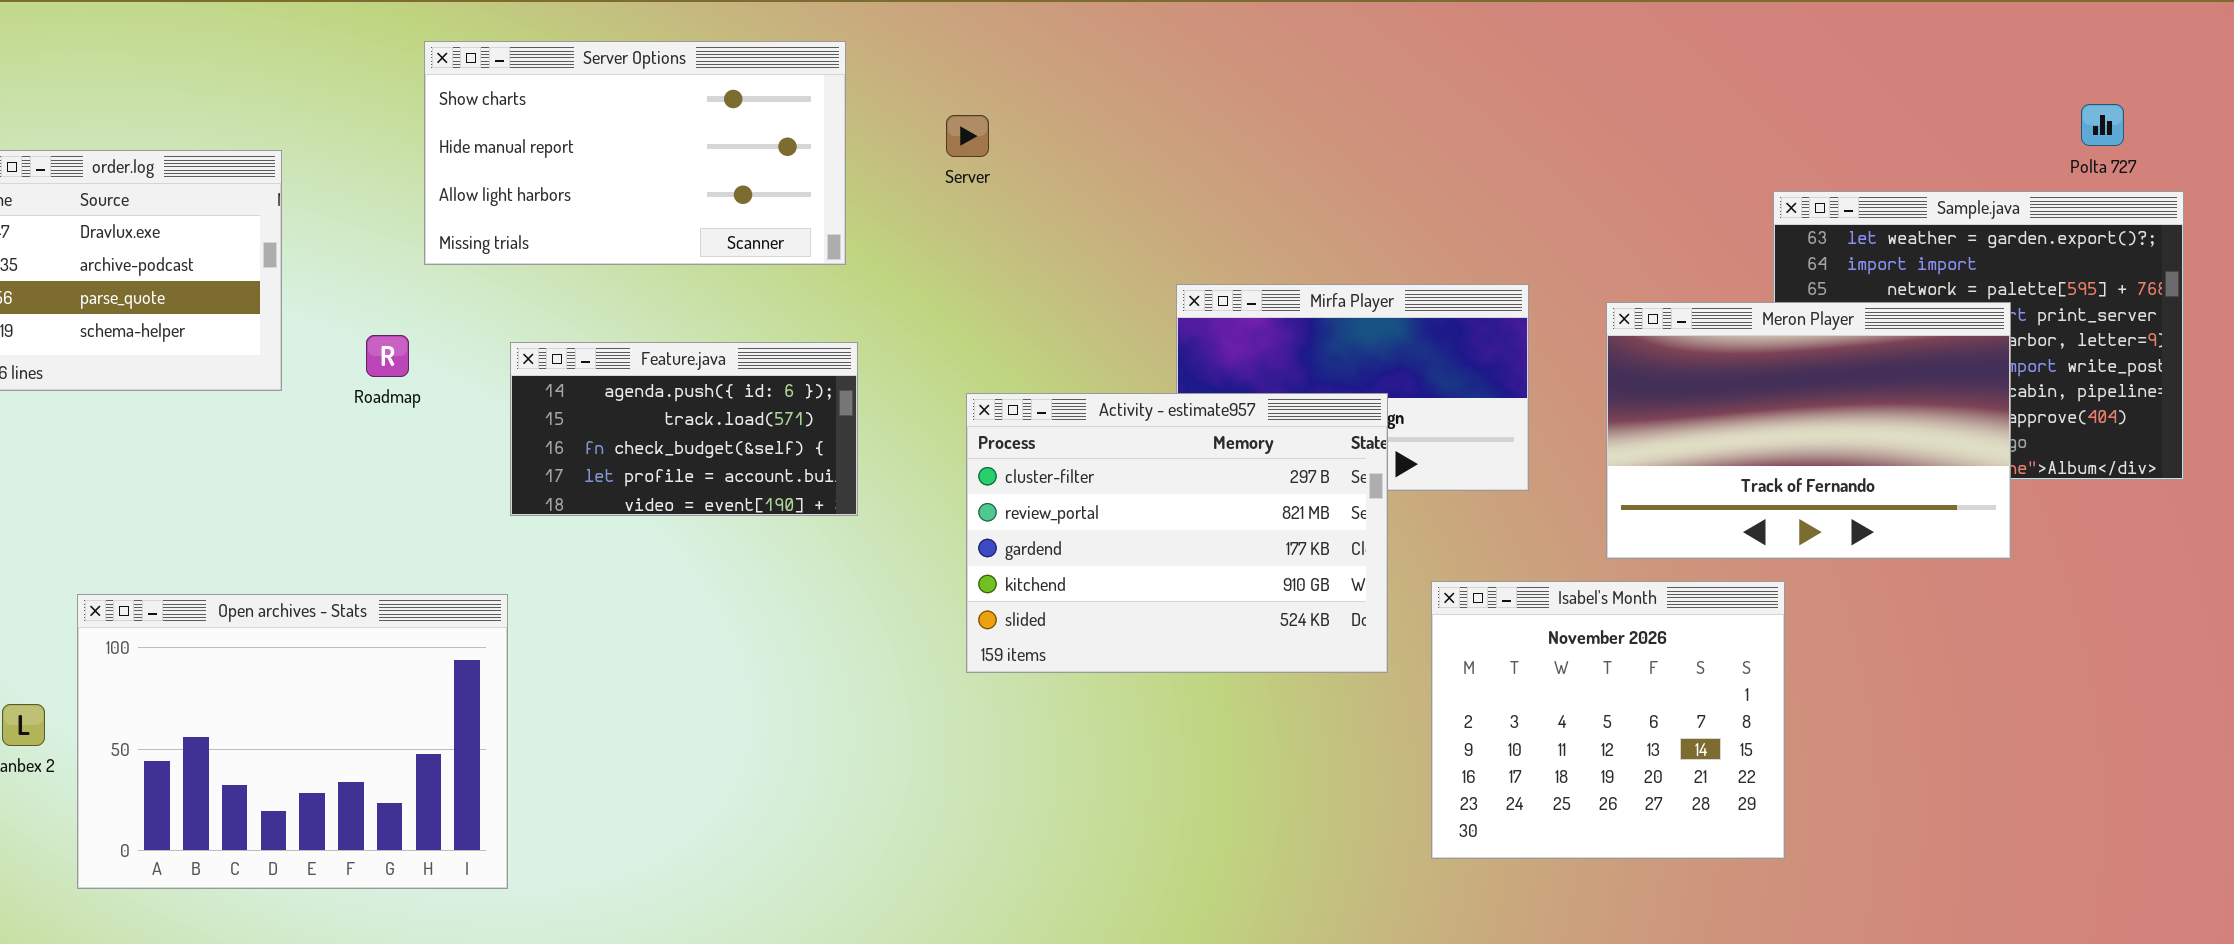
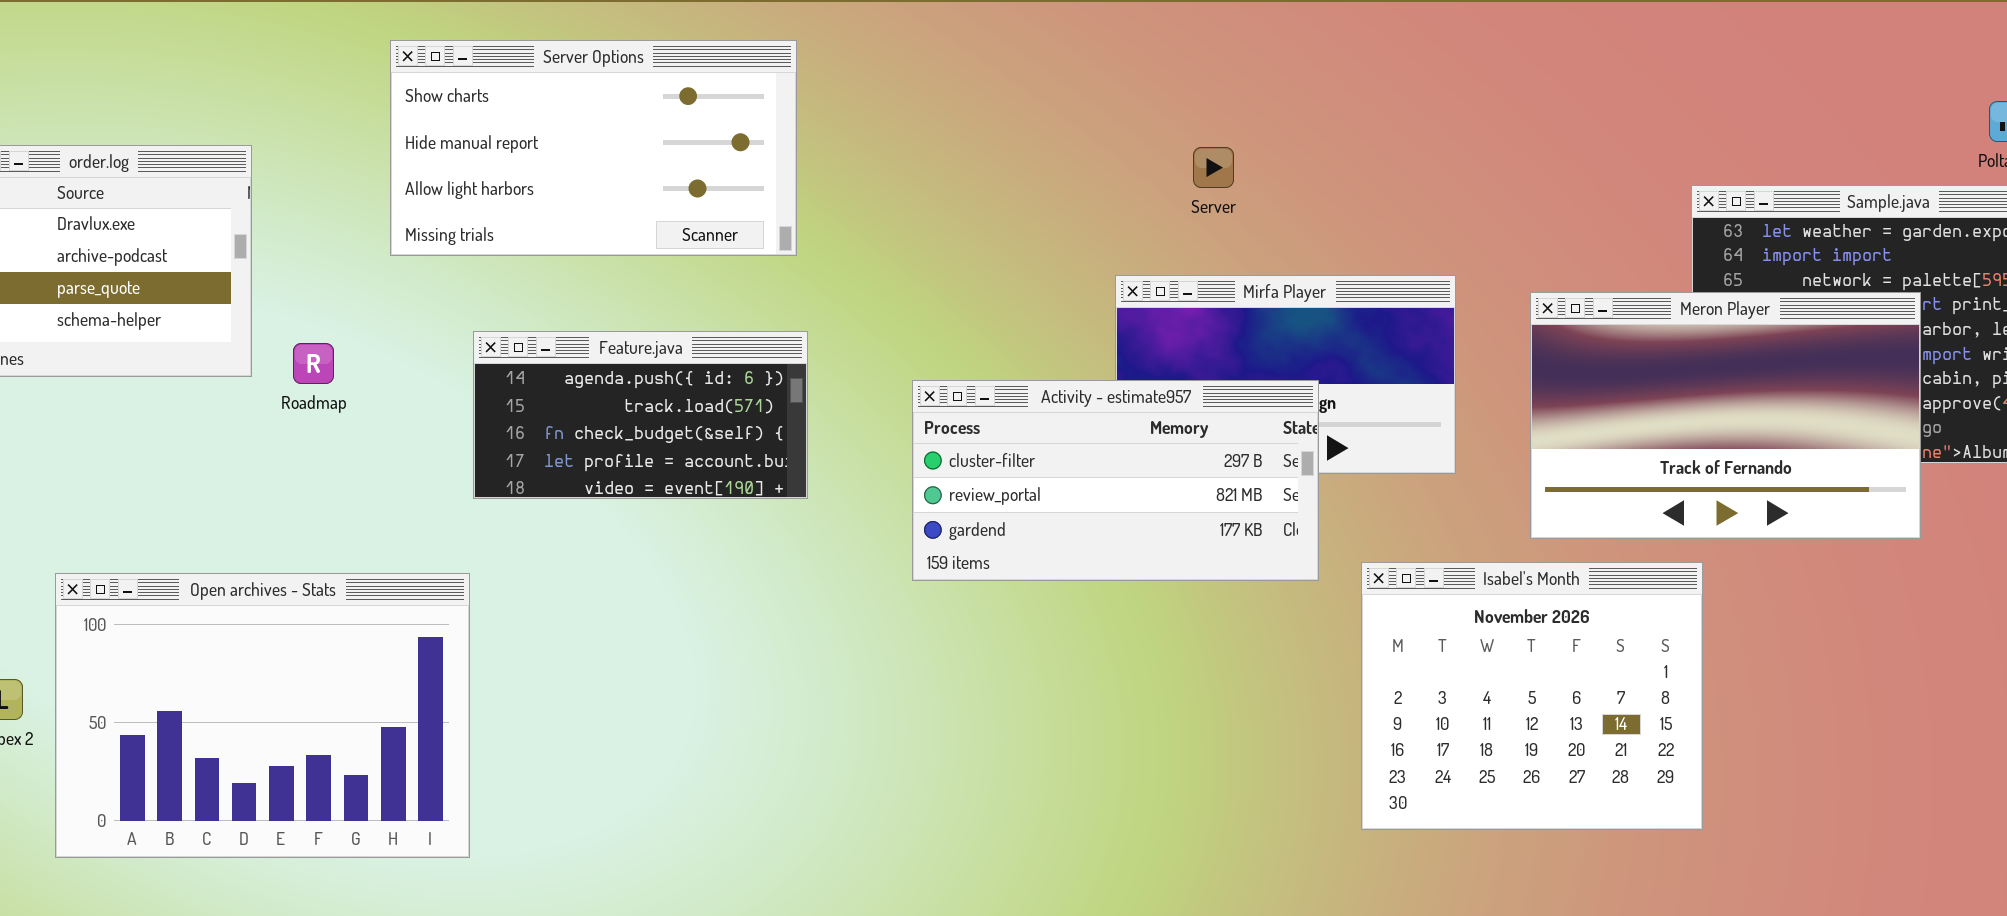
Server: [946,115,989,157] -> [1193,147,1234,188], moved
Roadmap: [366,335,409,377] -> [293,343,334,384], moved
Activity - estimate957: [966,393,1388,673] -> [912,380,1319,581], resized

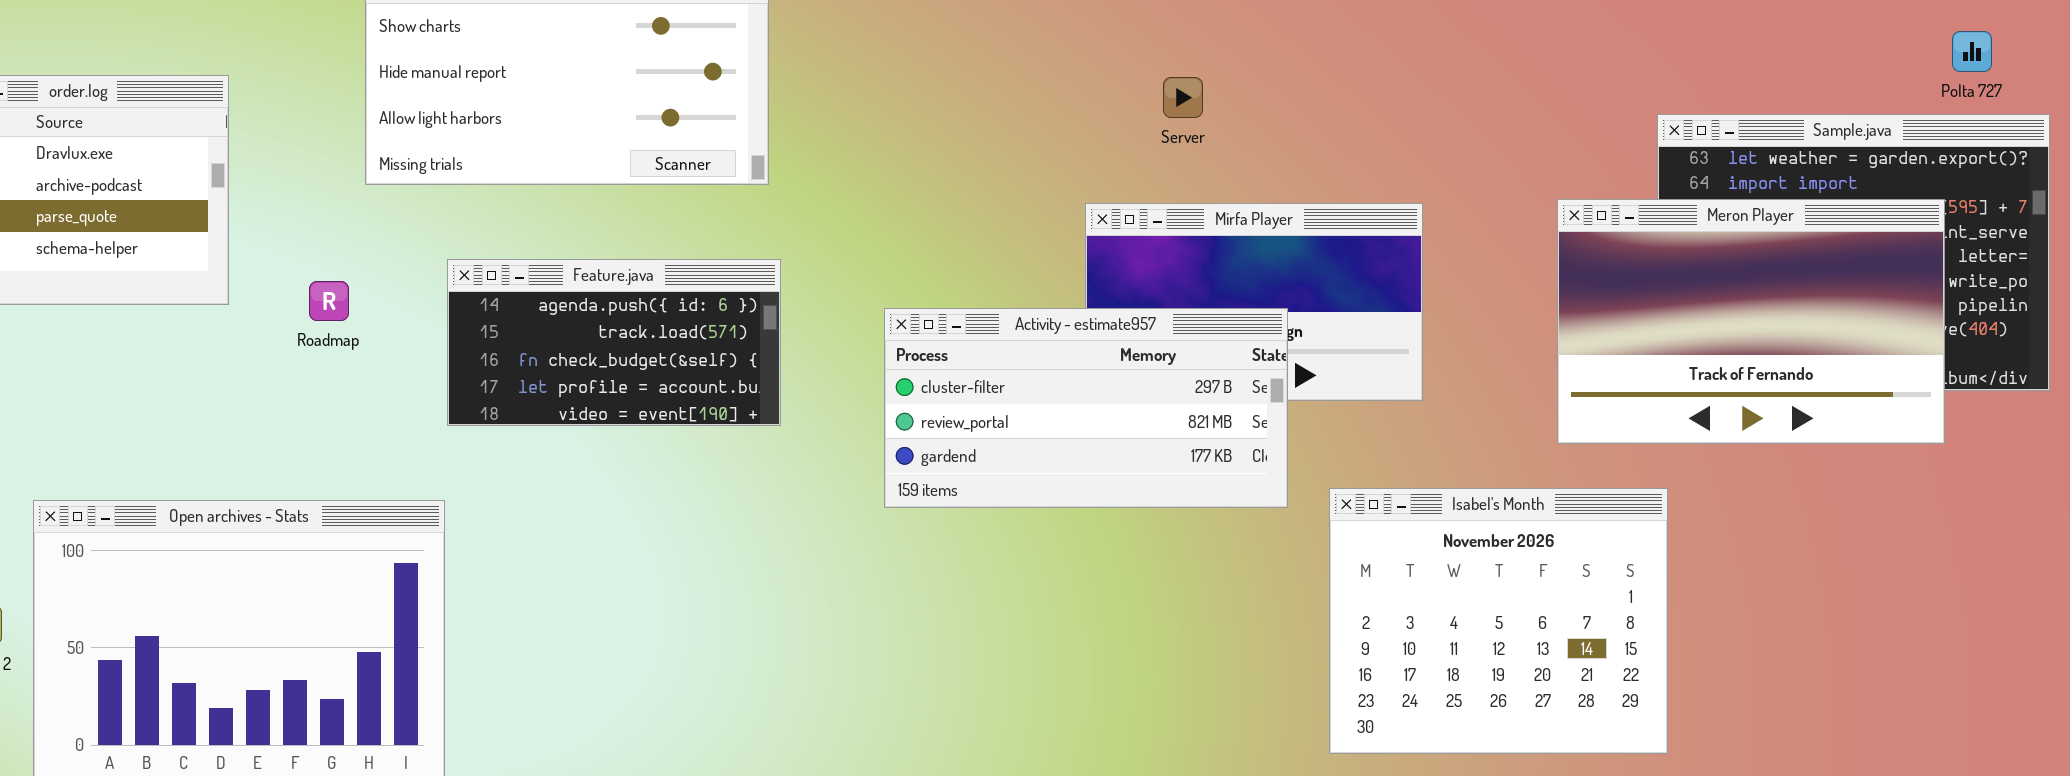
Meron Player: [1530,292,1921,539] -> [1557,199,1945,444], moved
Roadmap: [293,343,334,384] -> [309,281,349,321], moved

